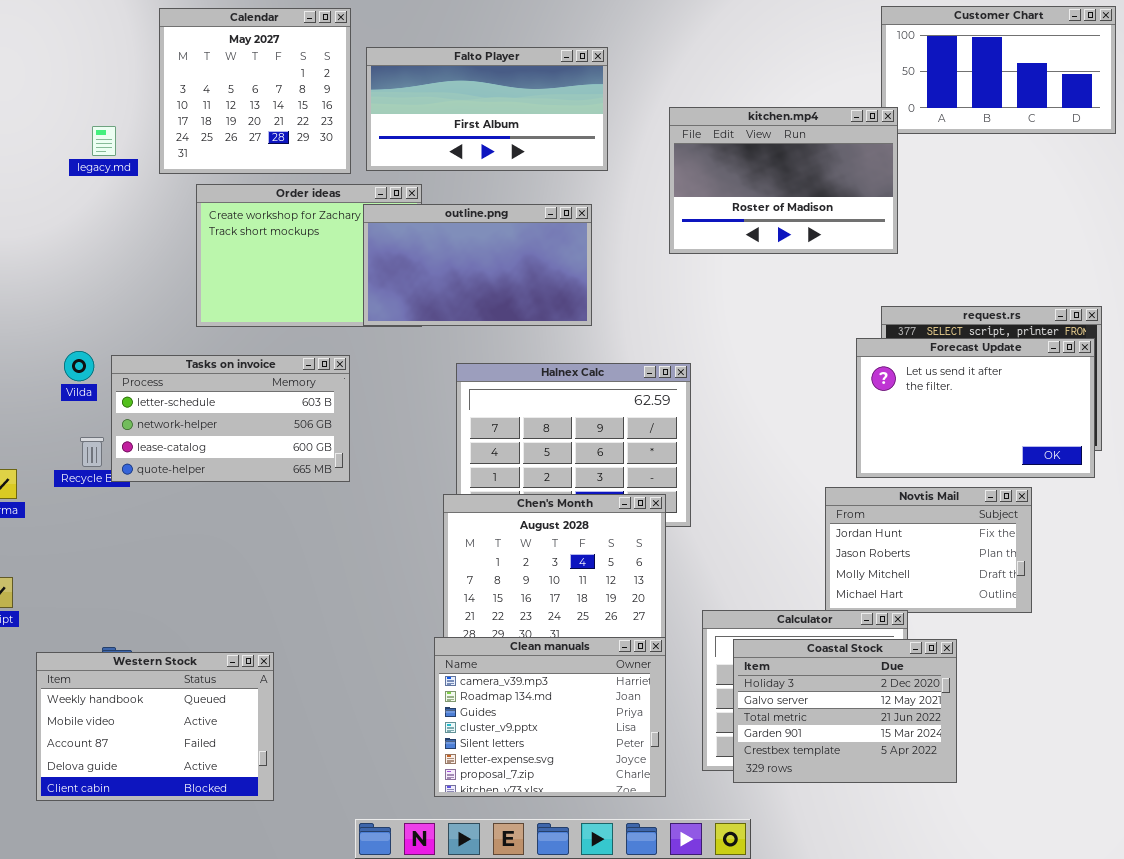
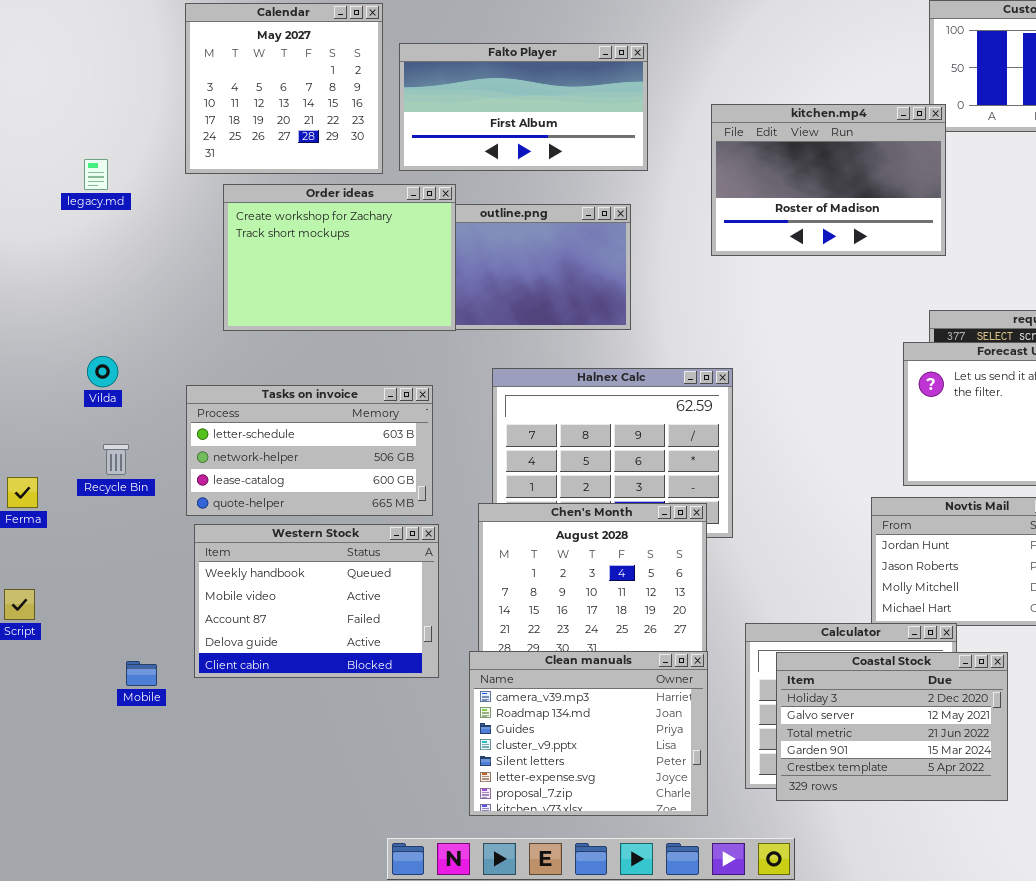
legacy.md: [92,126,116,156] -> [84,159,108,190], moved
Order ideas: [196,184,422,327] -> [223,184,456,331], raised
Tasks on invoice: [111,355,350,482] -> [186,385,433,516], moved
Western Stock: [36,652,274,801] -> [194,524,439,678], moved

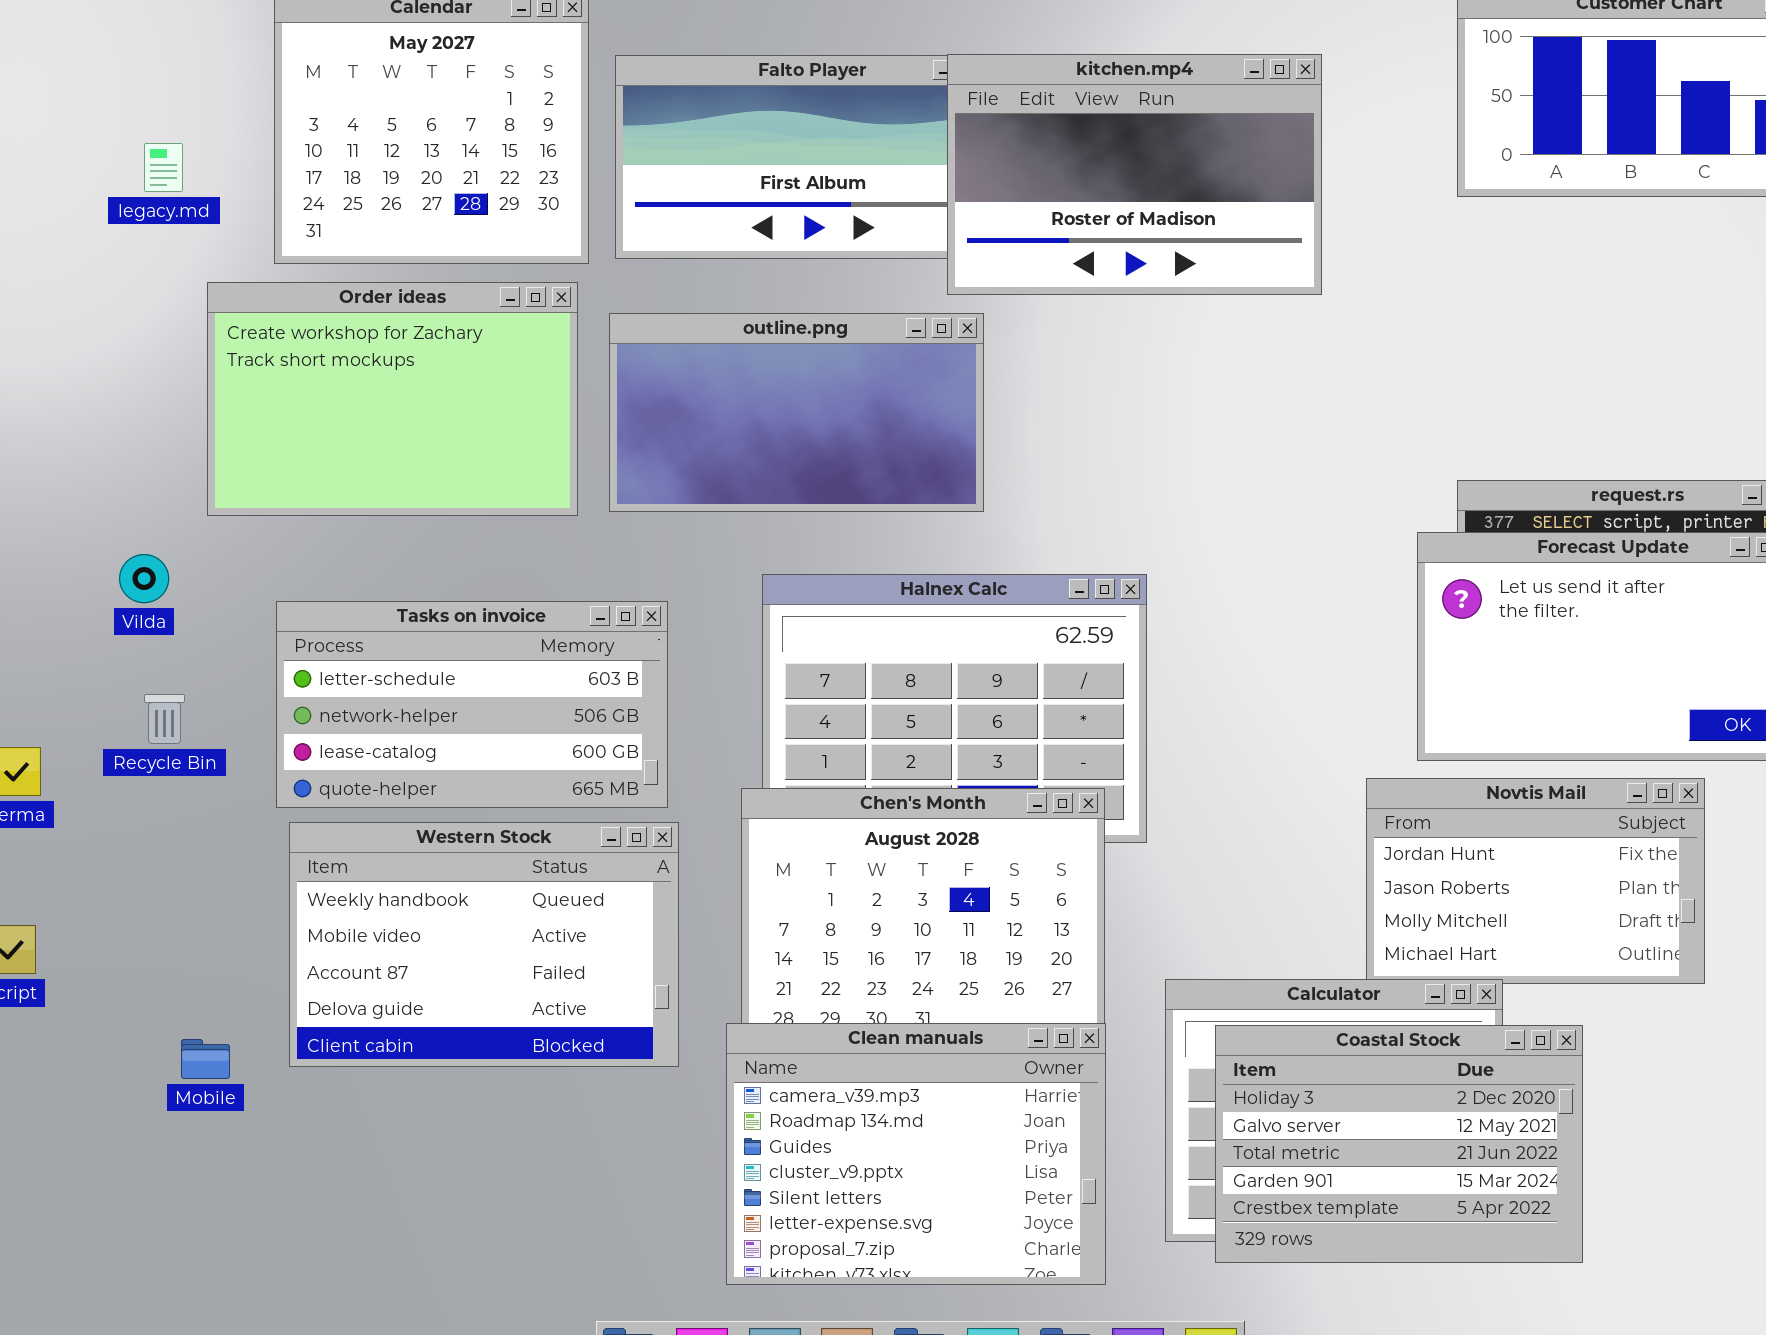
kitchen.mp4: [711,104,946,256] -> [947,54,1322,295], moved
legacy.md: [84,159,108,190] -> [144,143,183,192], moved
Order ideas: [223,184,456,331] -> [207,282,578,516], moved

